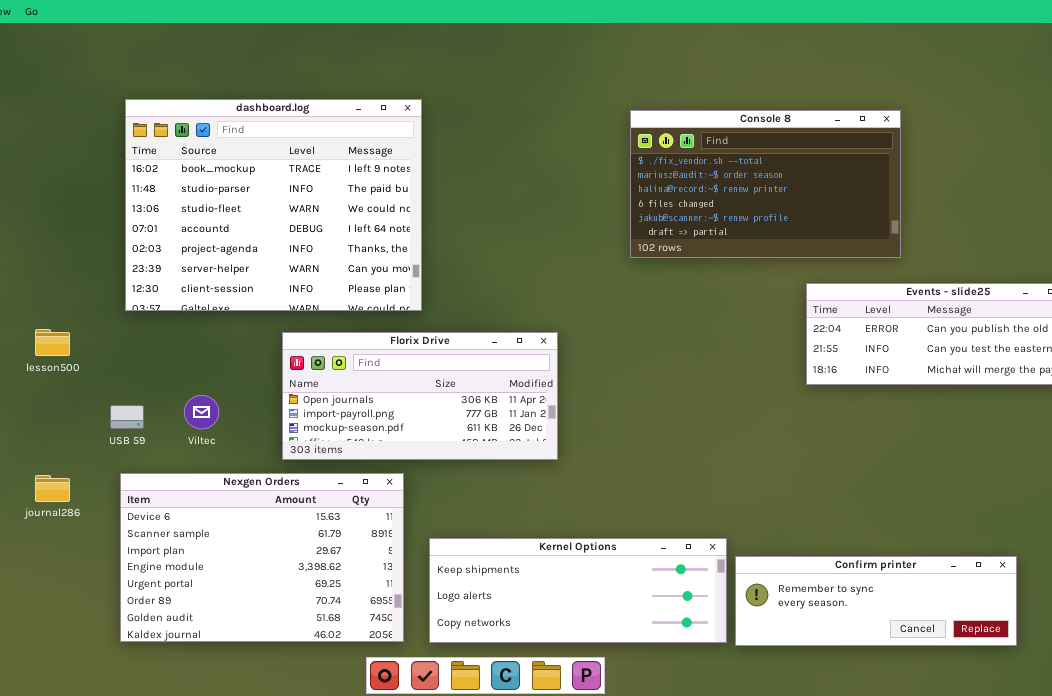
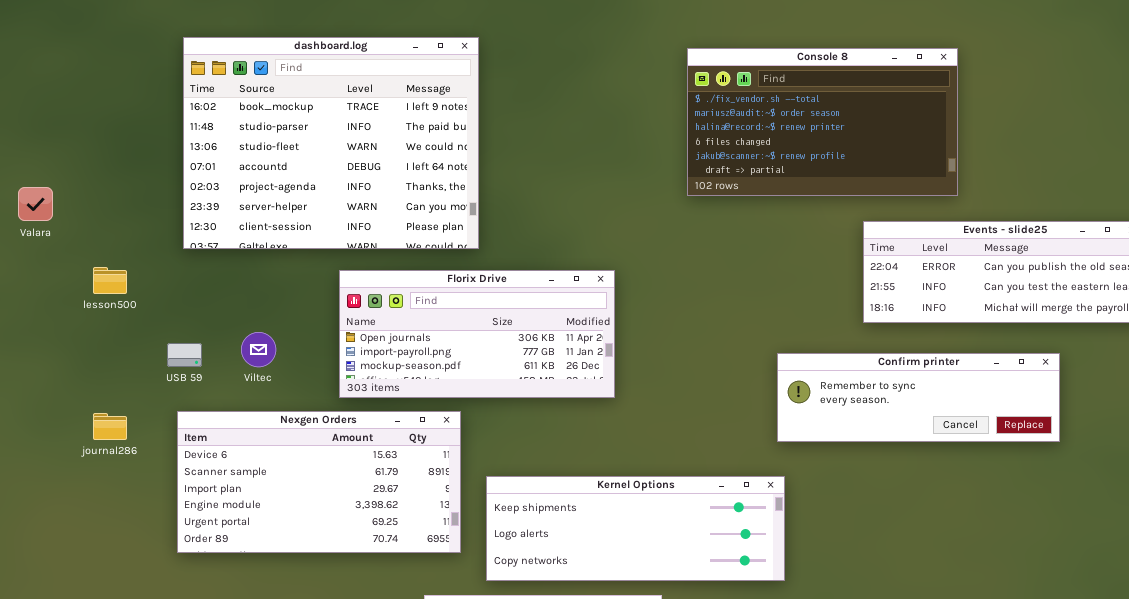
Nexgen Orders: [120,473,404,642] -> [177,411,461,553], resized
Confirm printer: [735,556,1017,646] -> [777,353,1060,442], moved

